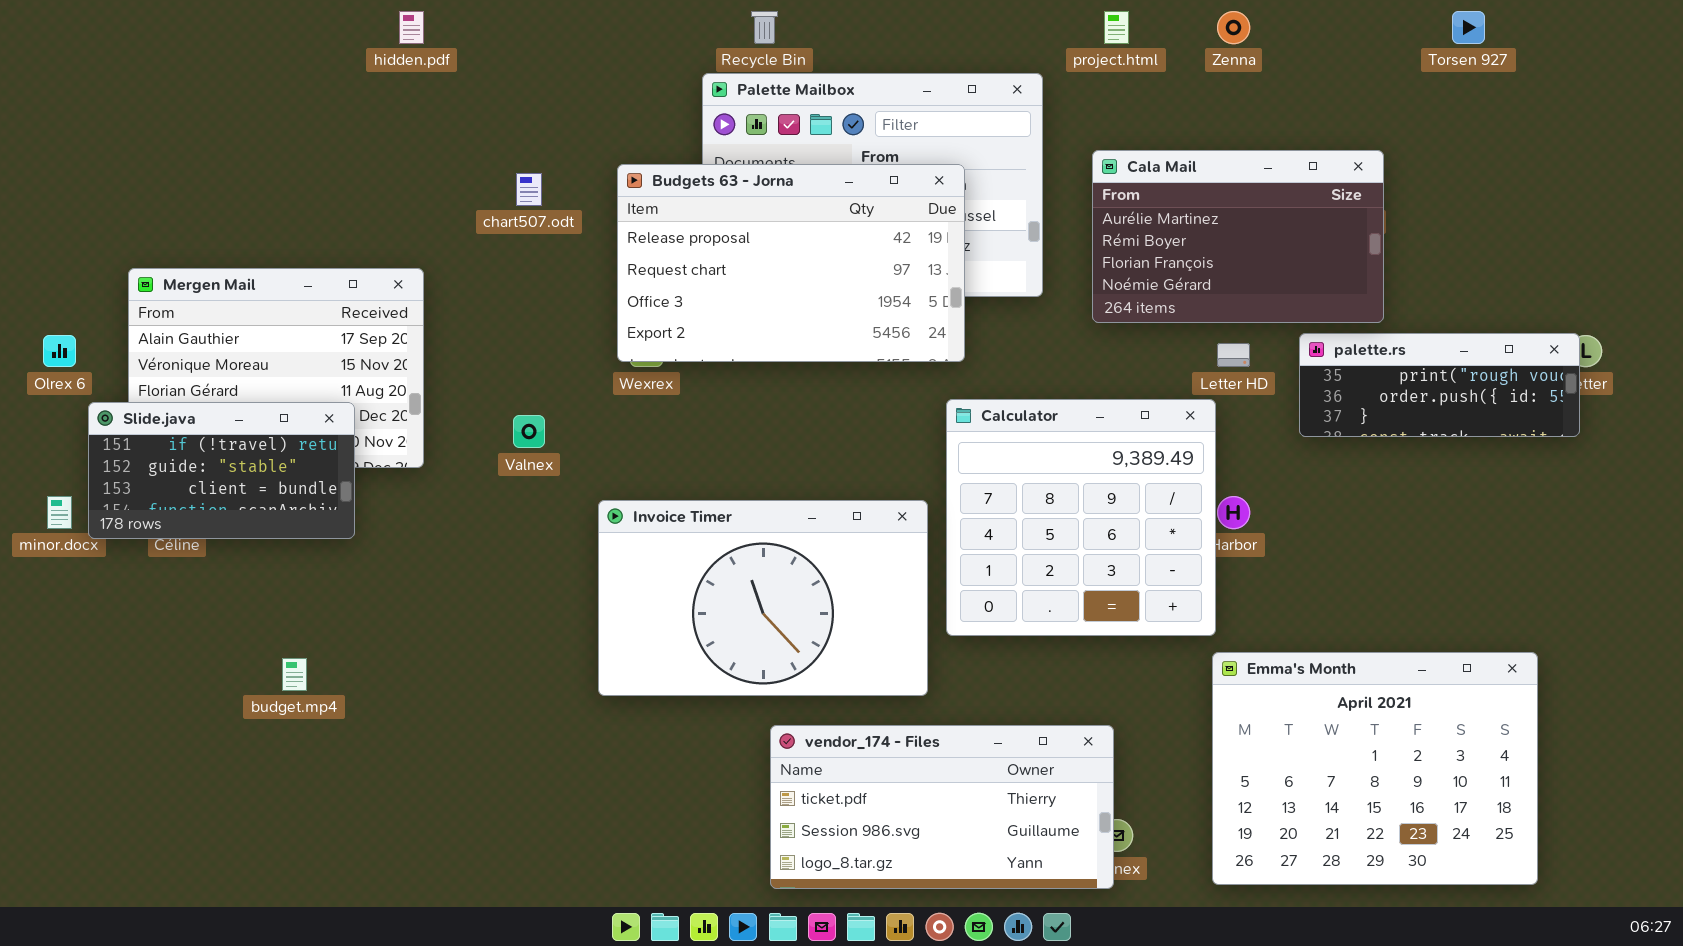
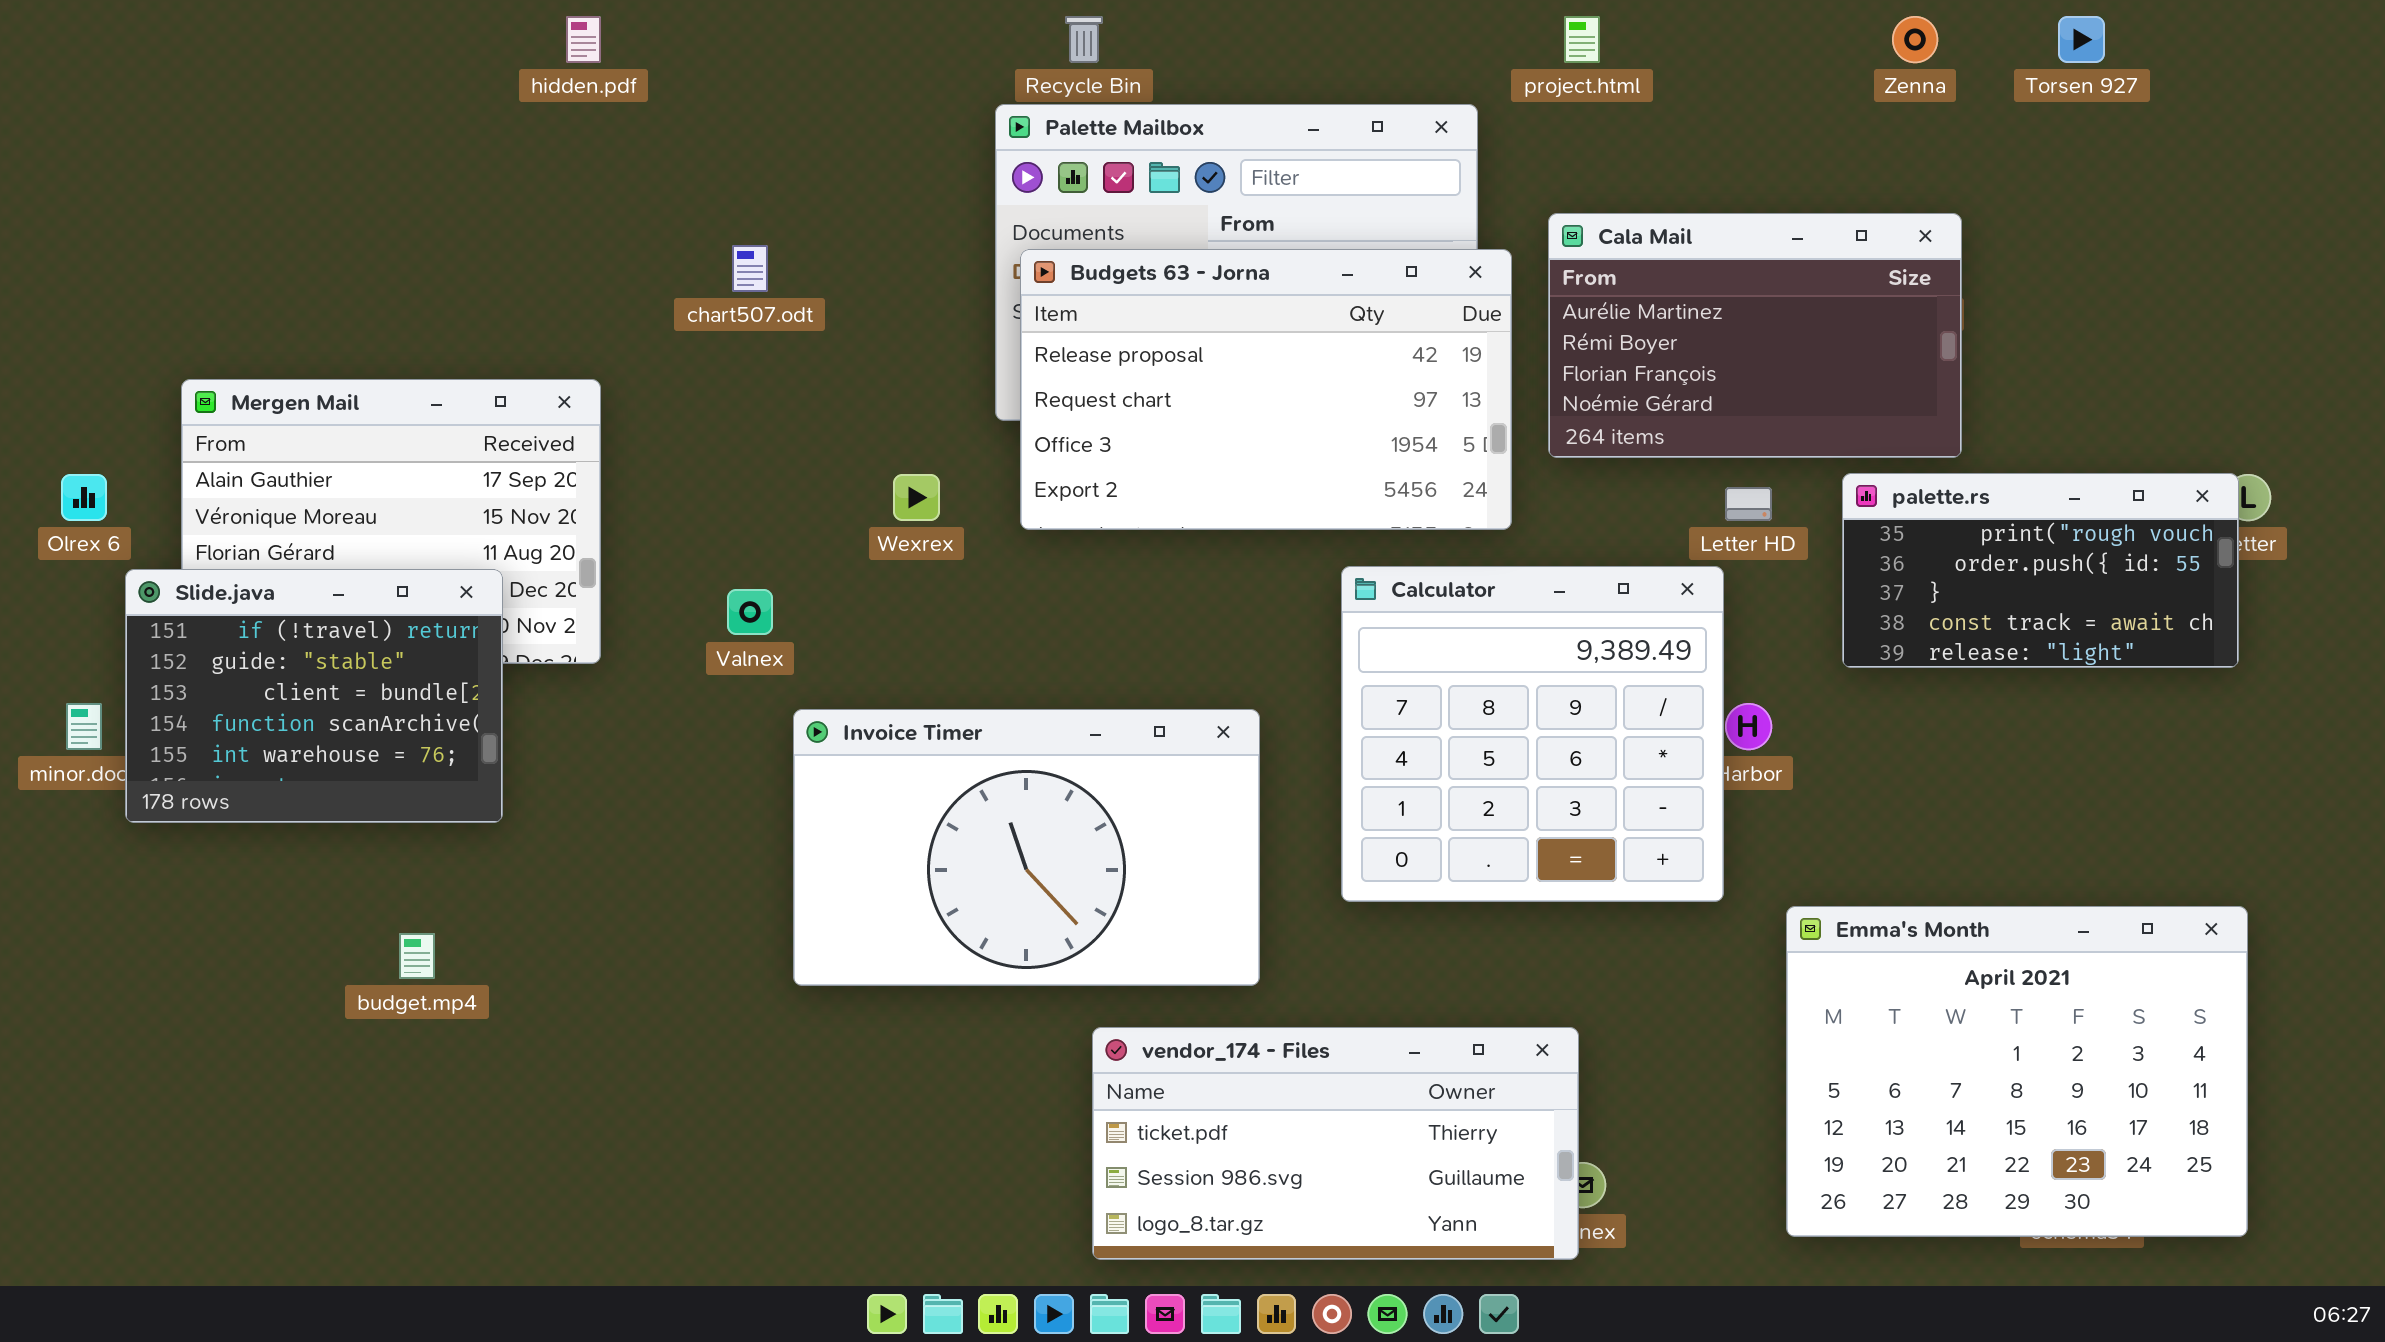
Zenna: [1217,11,1250,44] -> [1892,16,1938,63], moved
Budgets 63 - Jorna: [617,164,965,362] -> [1020,249,1512,530], moved
palette.rs: [1299,333,1580,437] -> [1842,473,2239,668], resized
Slide.java: [88,402,355,539] -> [125,569,503,823], resized
Invoice Timer: [598,500,928,696] -> [793,709,1260,986], moved
Emma's Month: [1212,652,1538,885] -> [1786,906,2248,1237], moved

